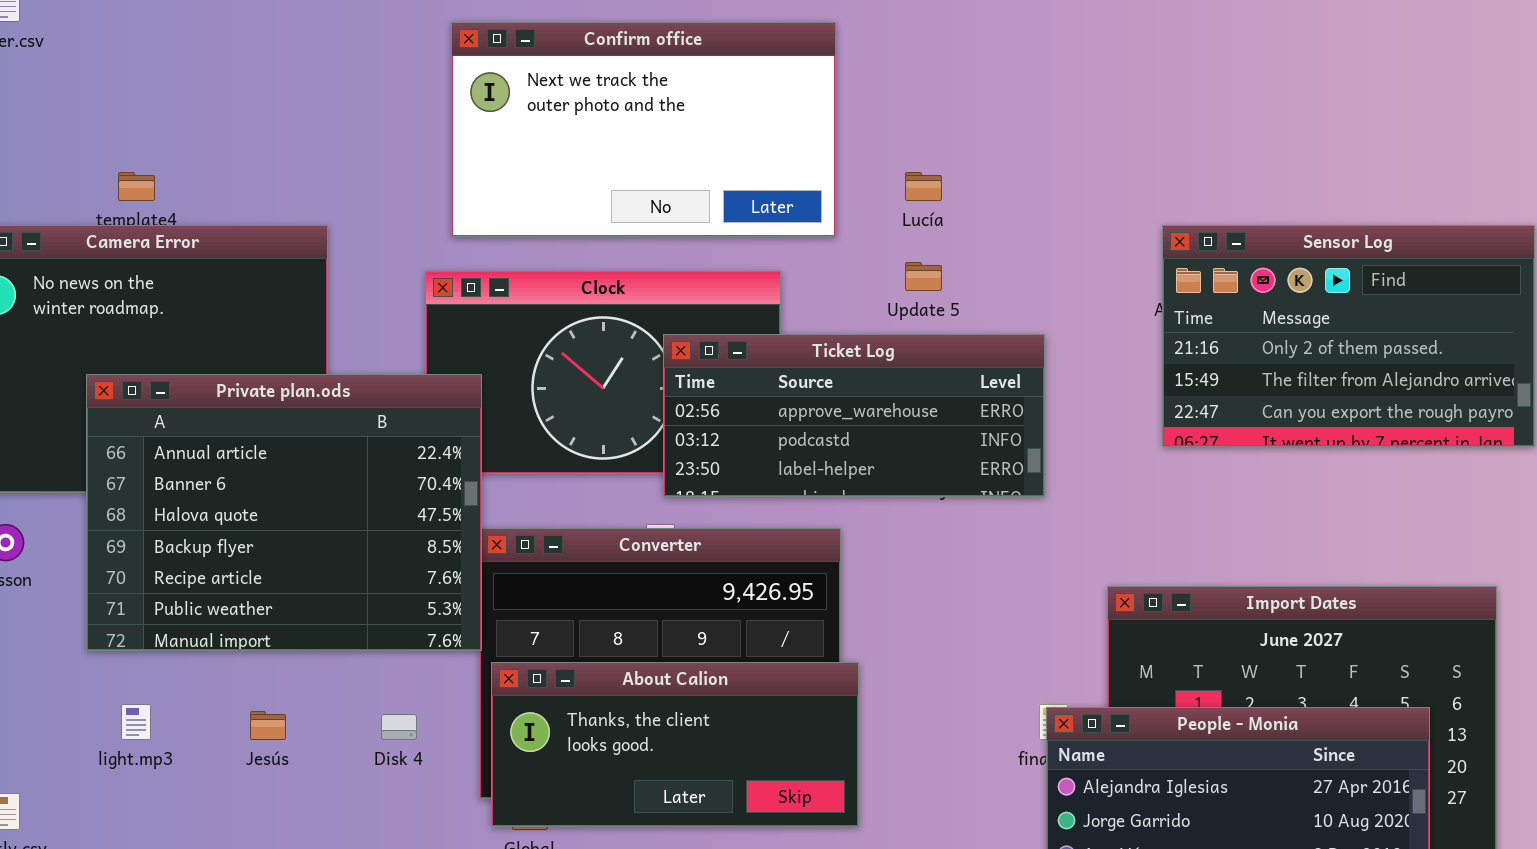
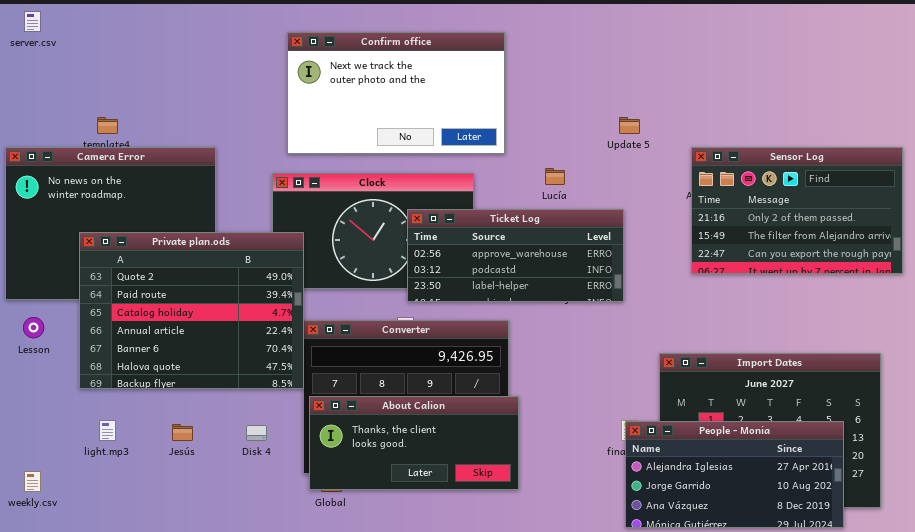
Lucía: [905,172,942,201] -> [545,168,565,185], moved
Update 5: [905,262,942,291] -> [619,117,640,134], moved
Private plan.ods: [86,374,482,651] -> [79,232,304,389], scrolled up 3 rows

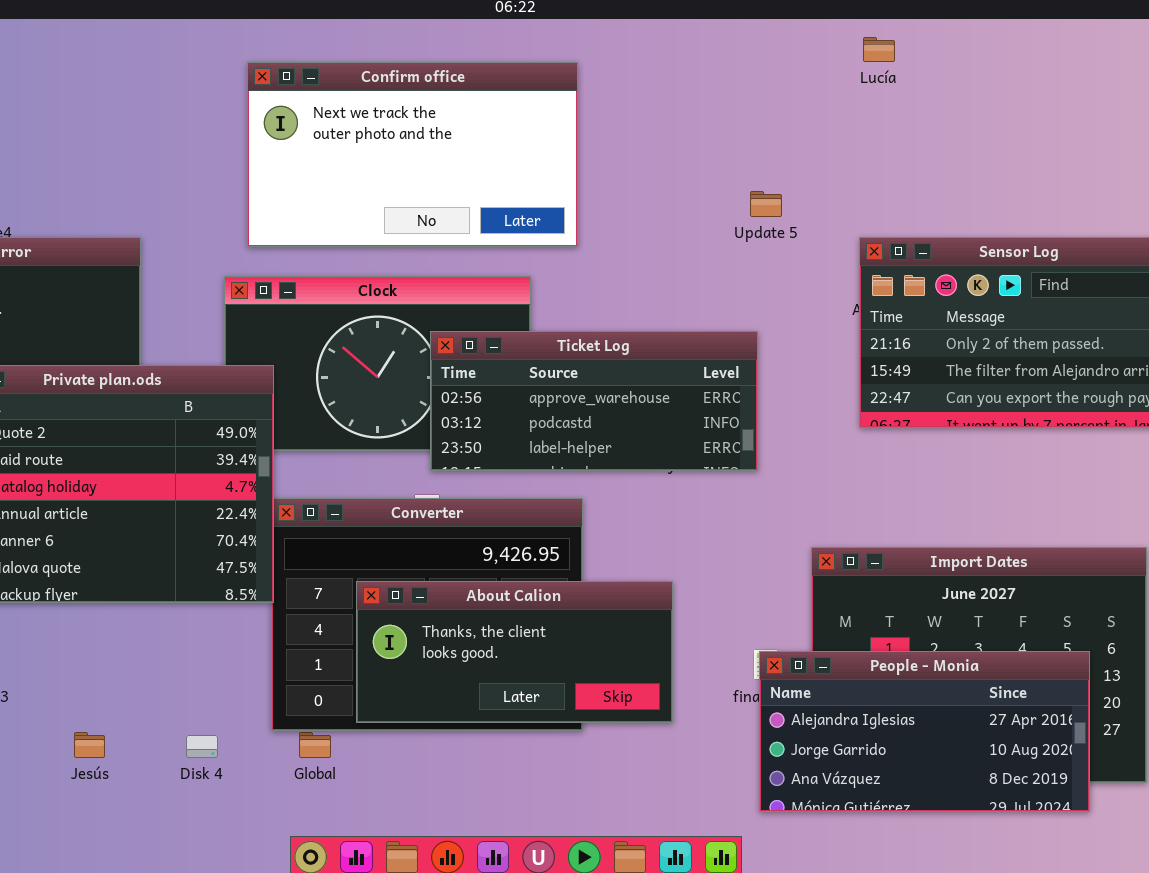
Lucía: [545,168,565,185] -> [863,37,895,62], moved
About Calion: [309,396,519,490] -> [356,581,673,723], moved
Jesús: [172,424,193,441] -> [74,732,105,758], moved
Disk 4: [246,425,267,441] -> [186,735,218,758], moved

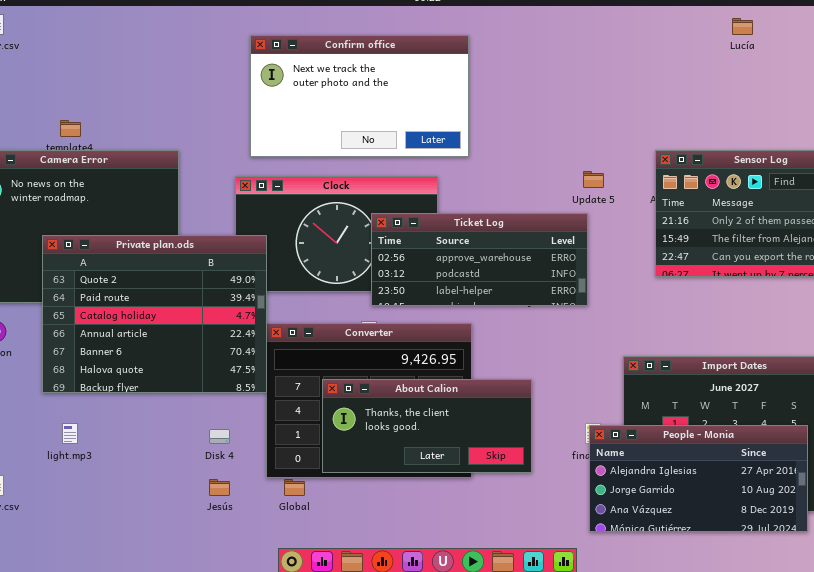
Lucía: [863,37,895,62] -> [732,18,753,35], moved
Update 5: [750,191,782,217] -> [583,171,604,188], moved
Jesús: [74,732,105,758] -> [209,479,230,496], moved
Disk 4: [186,735,218,758] -> [209,429,230,444], moved

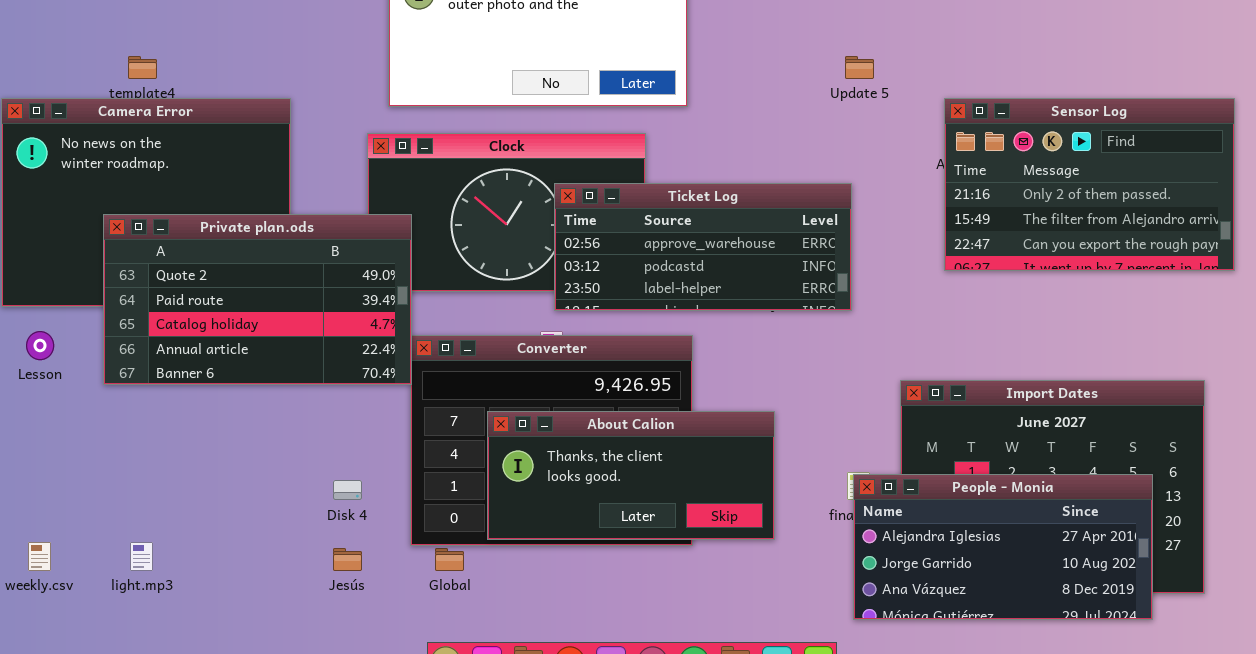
Update 5: [583,171,604,188] -> [845,56,874,79], moved
Private plan.ods: [42,235,267,393] -> [103,214,412,385], resized
light.mp3: [62,423,78,444] -> [130,542,153,571], moved

